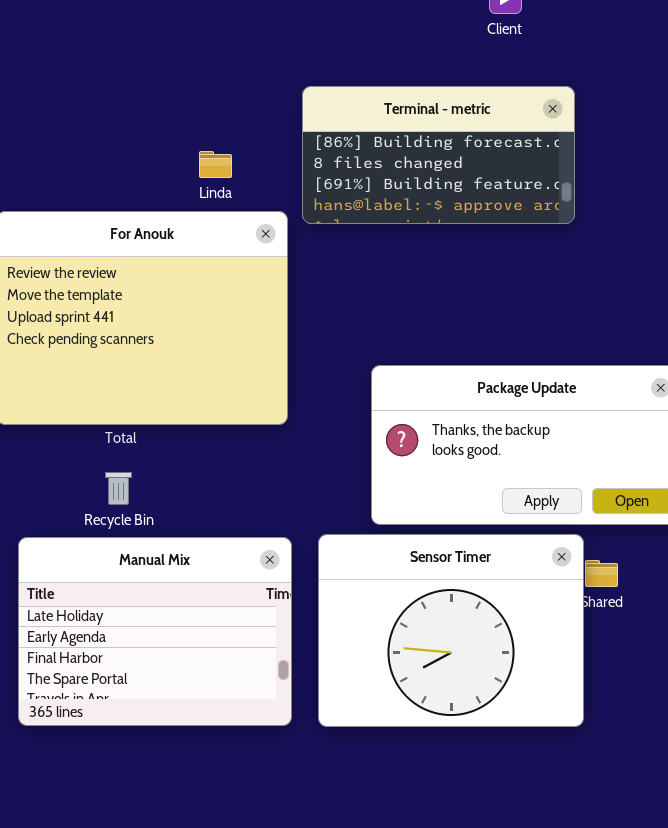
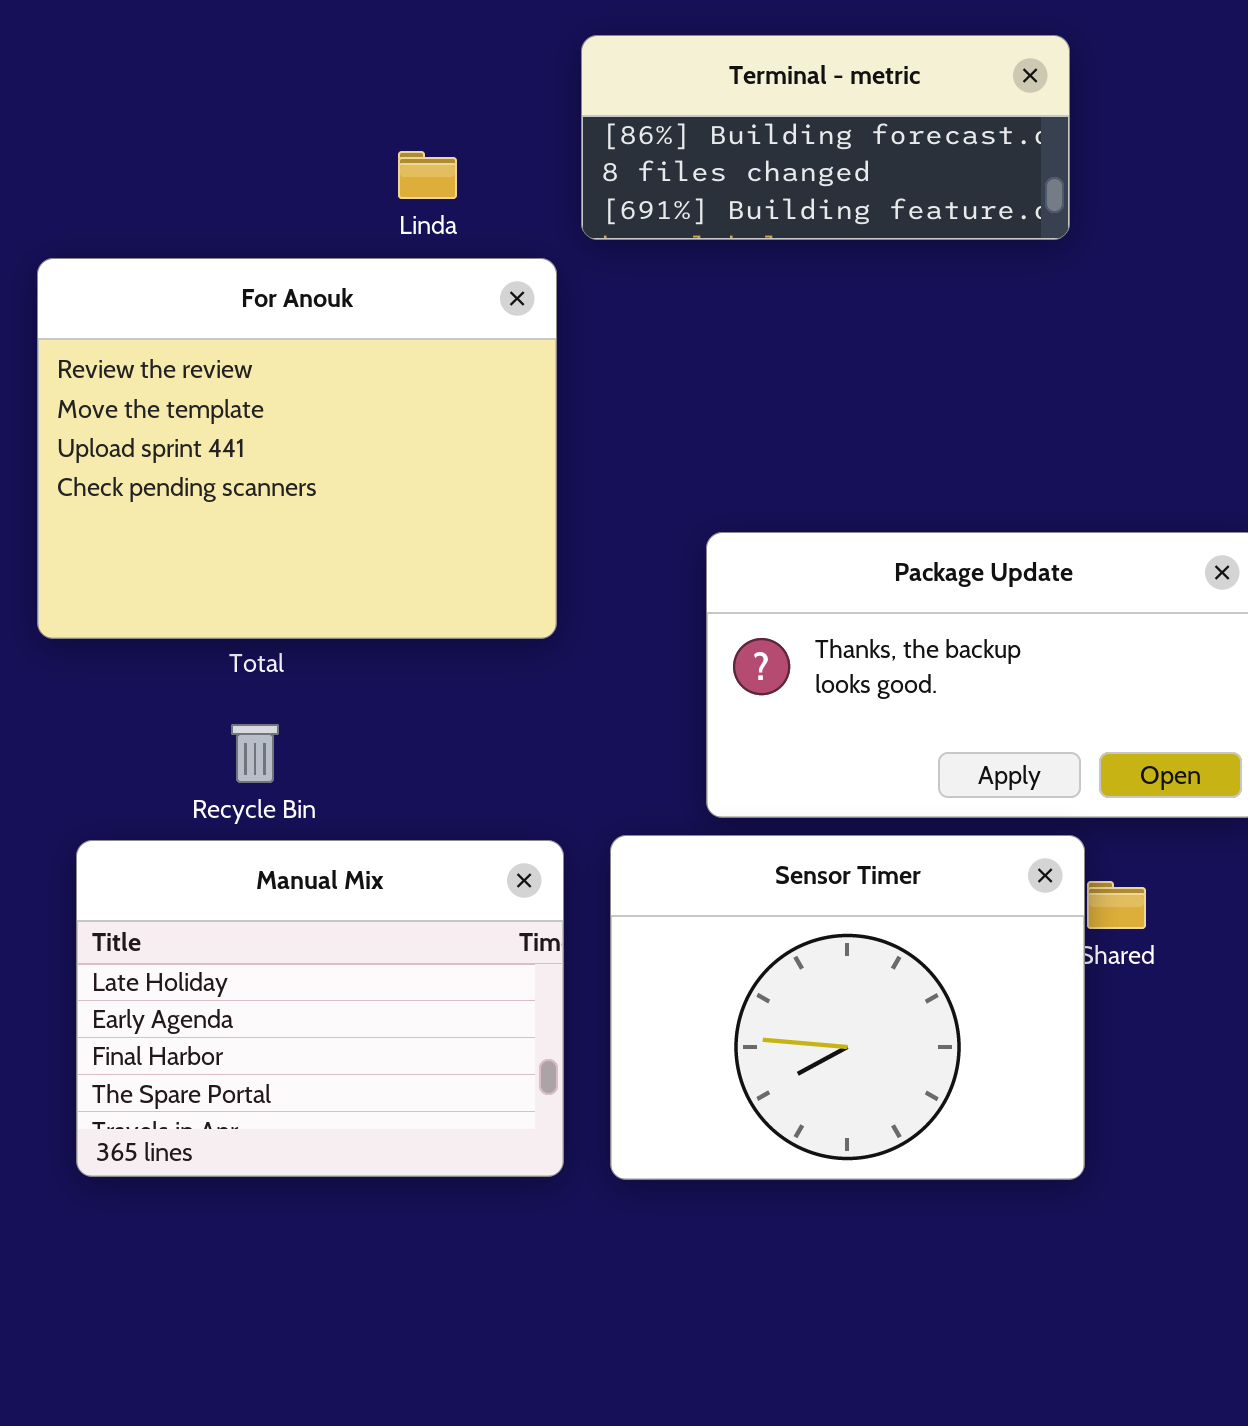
Terminal - metric: [302,86,575,224] -> [581,35,1070,240], resized

